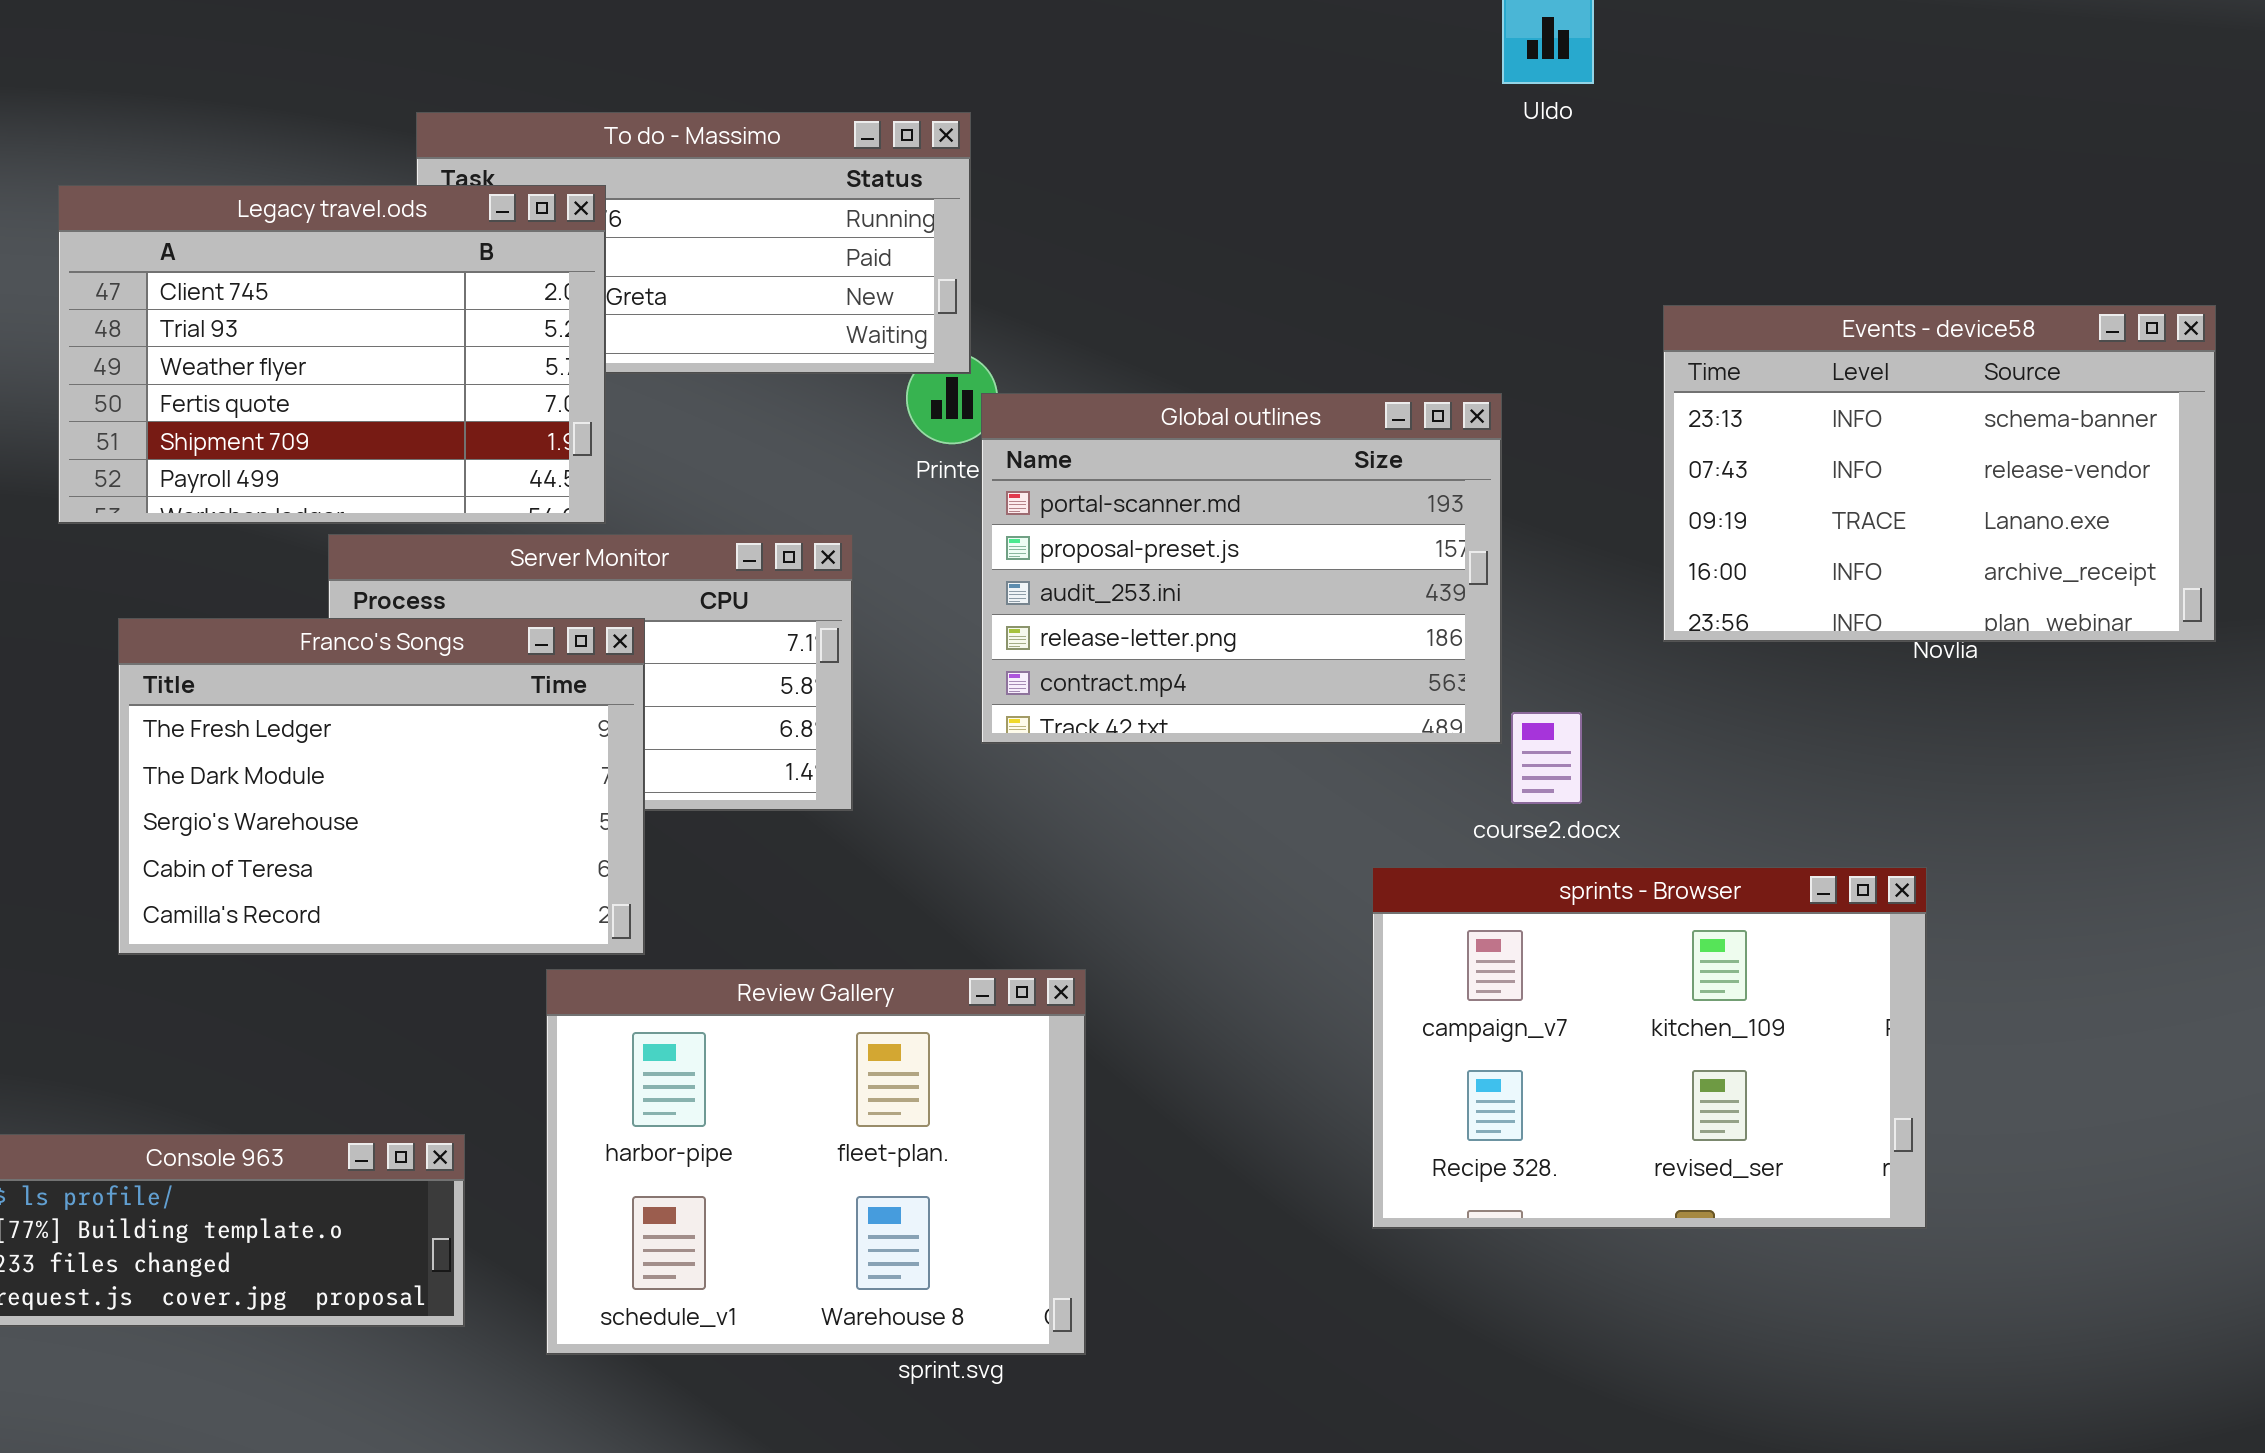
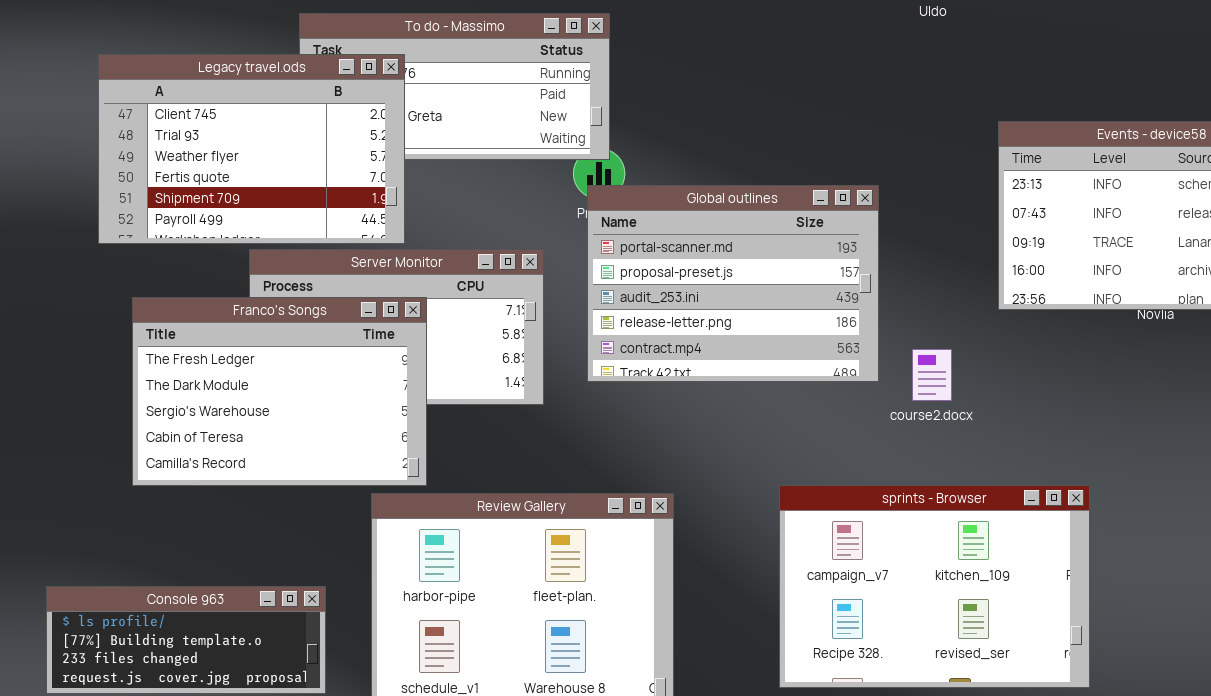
Global outlines: [981,393,1502,744] -> [587,185,879,382], moved
sprints - Browser: [1372,867,1927,1229] -> [779,485,1090,688], moved

